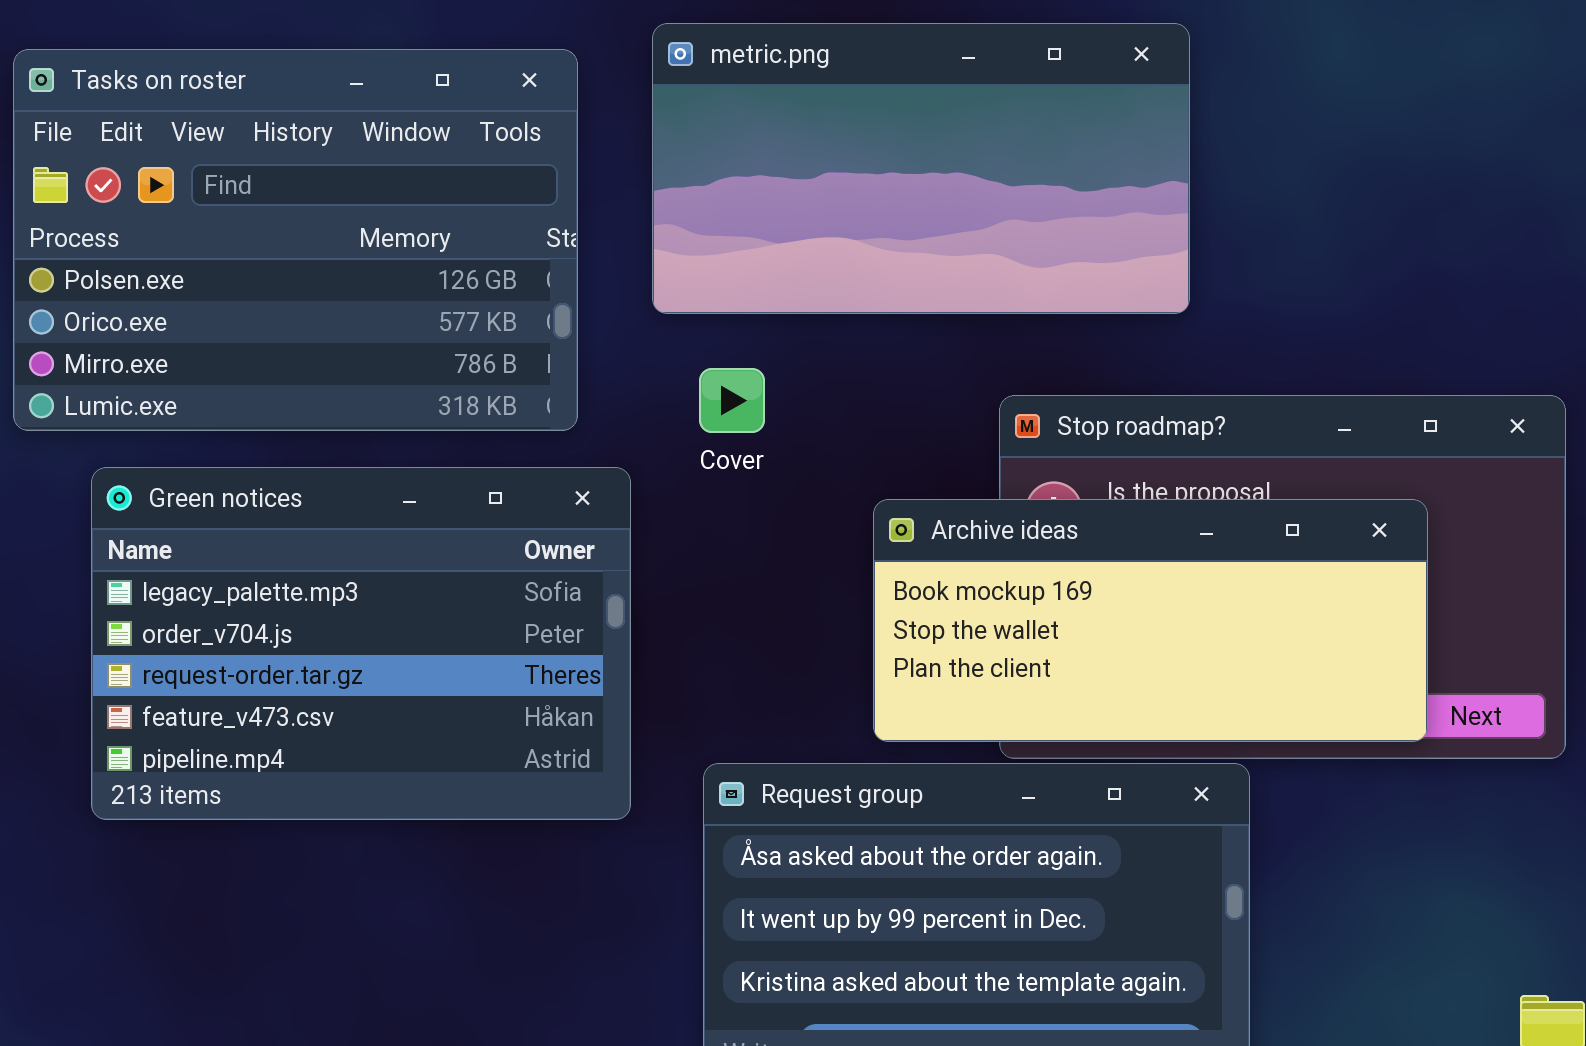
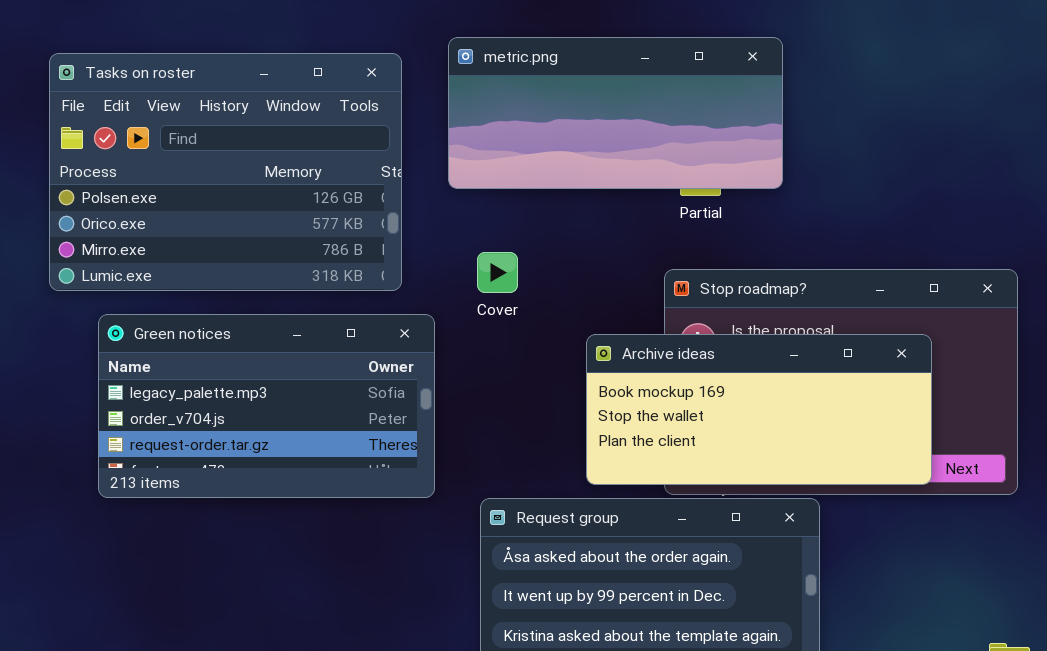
metric.png: [652,23,1190,314] -> [448,37,783,189], resized
Green notices: [91,467,631,820] -> [98,314,435,498], resized

